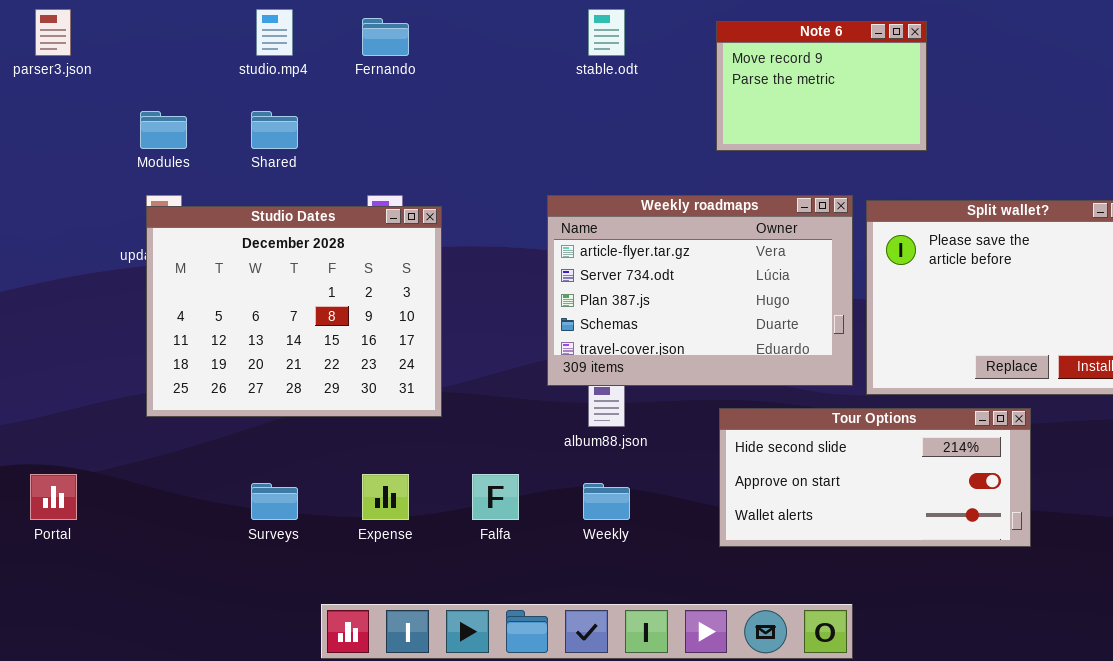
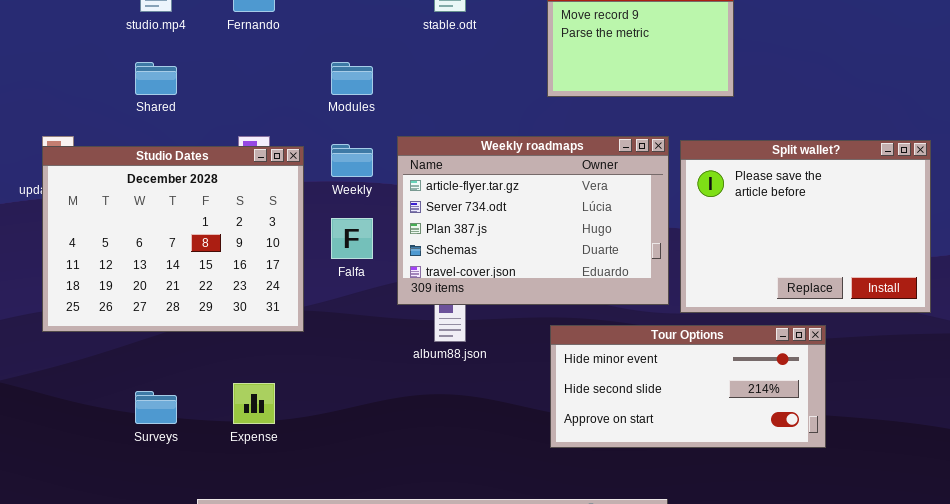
Modules: [140,111,187,149] -> [331,62,373,95], moved
Tour Options: [719,408,1031,547] -> [550,325,826,448], scrolled up 1 row
Falfa: [472,474,519,520] -> [331,218,373,259], moved
Weekly: [583,483,630,520] -> [331,144,373,177], moved

